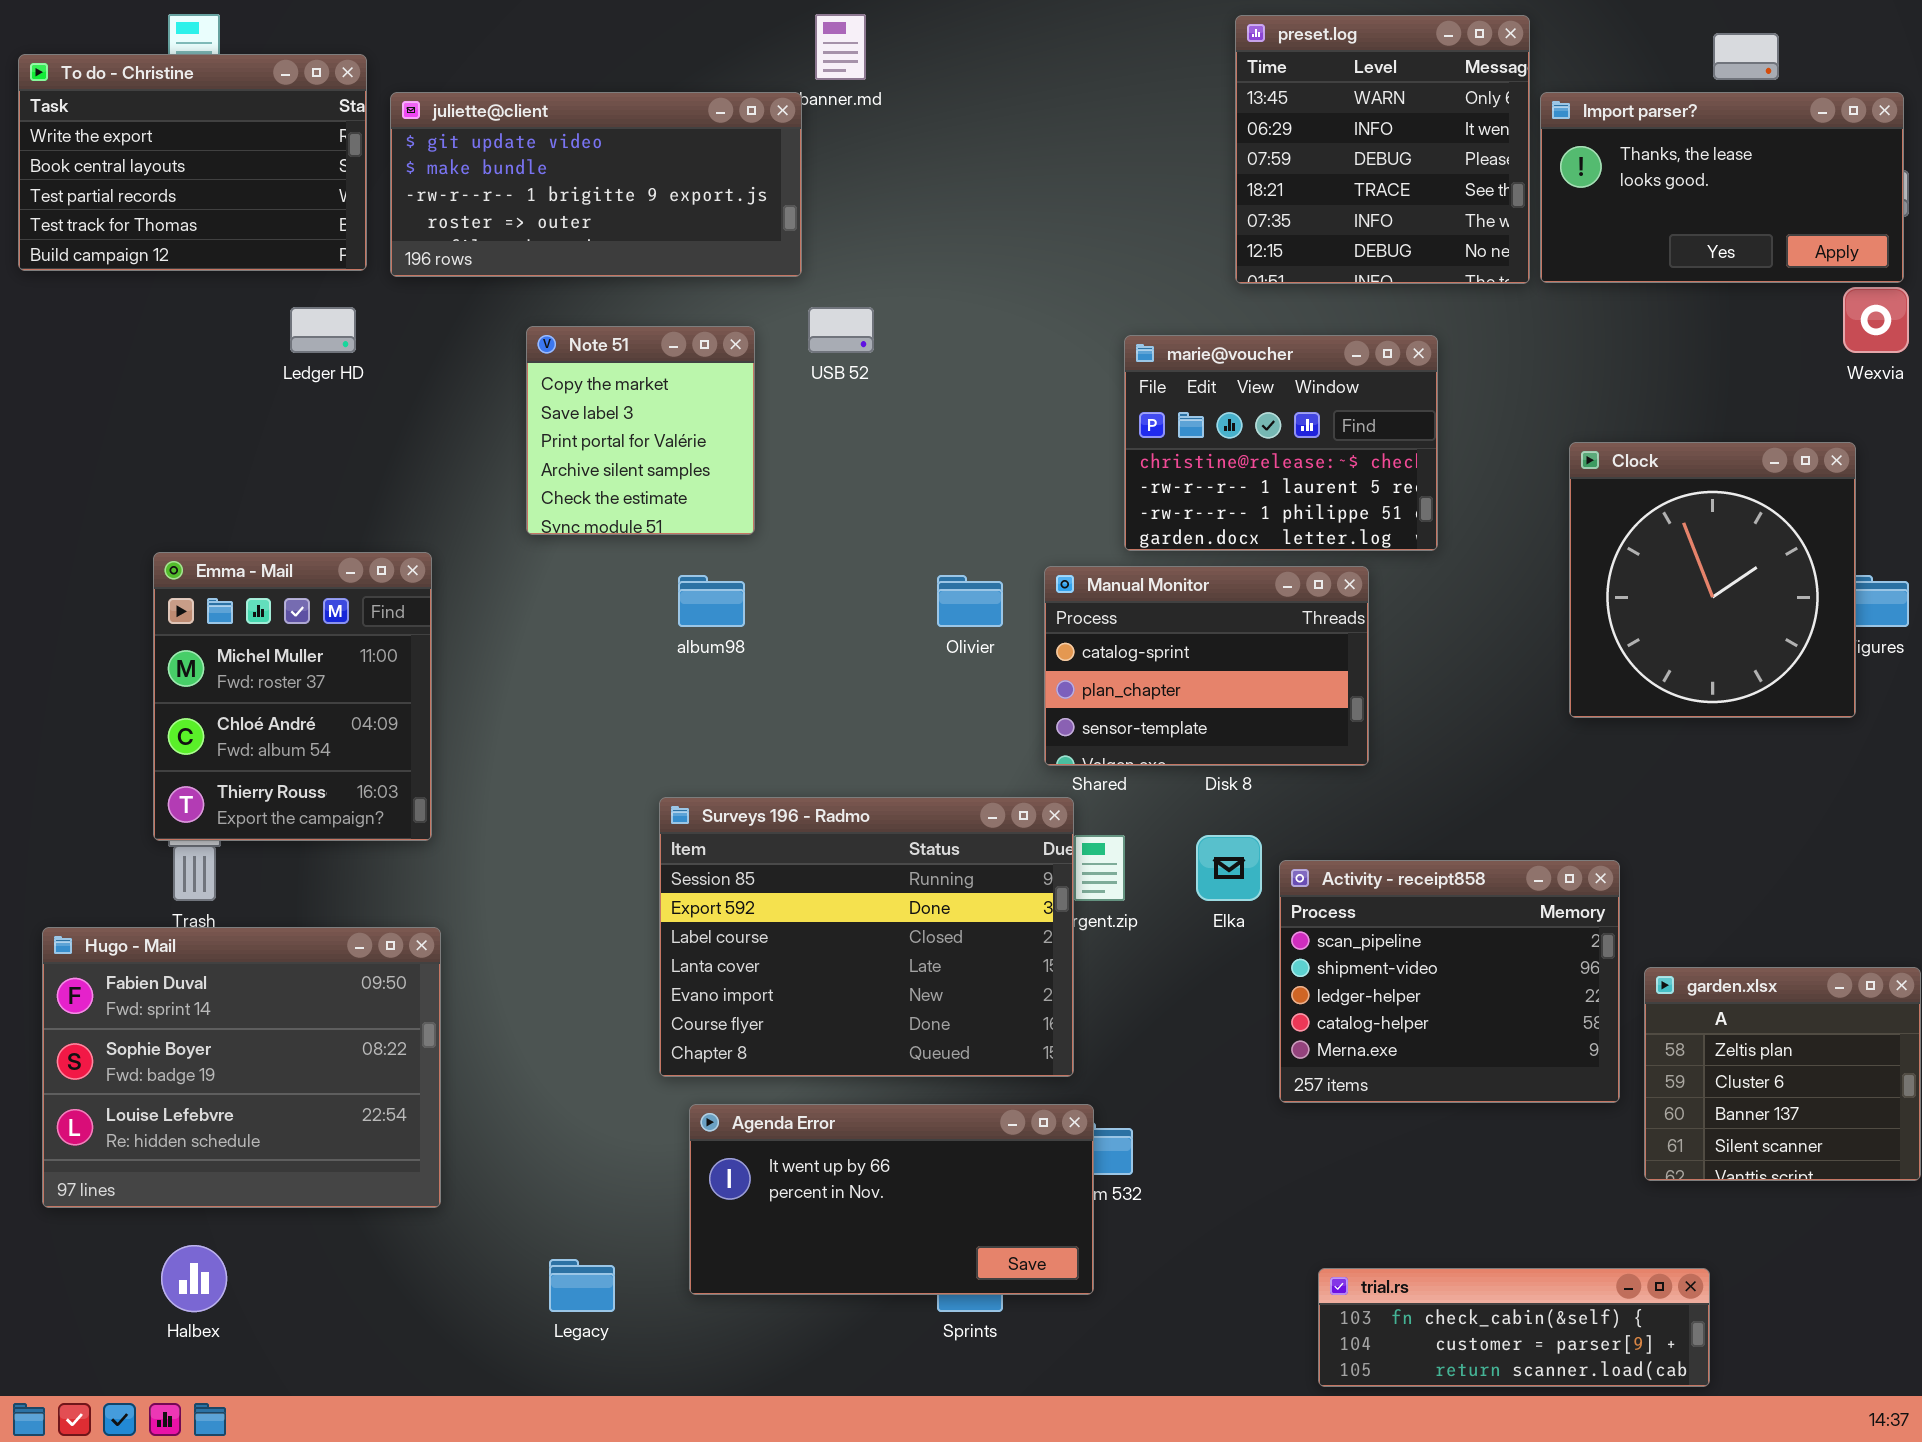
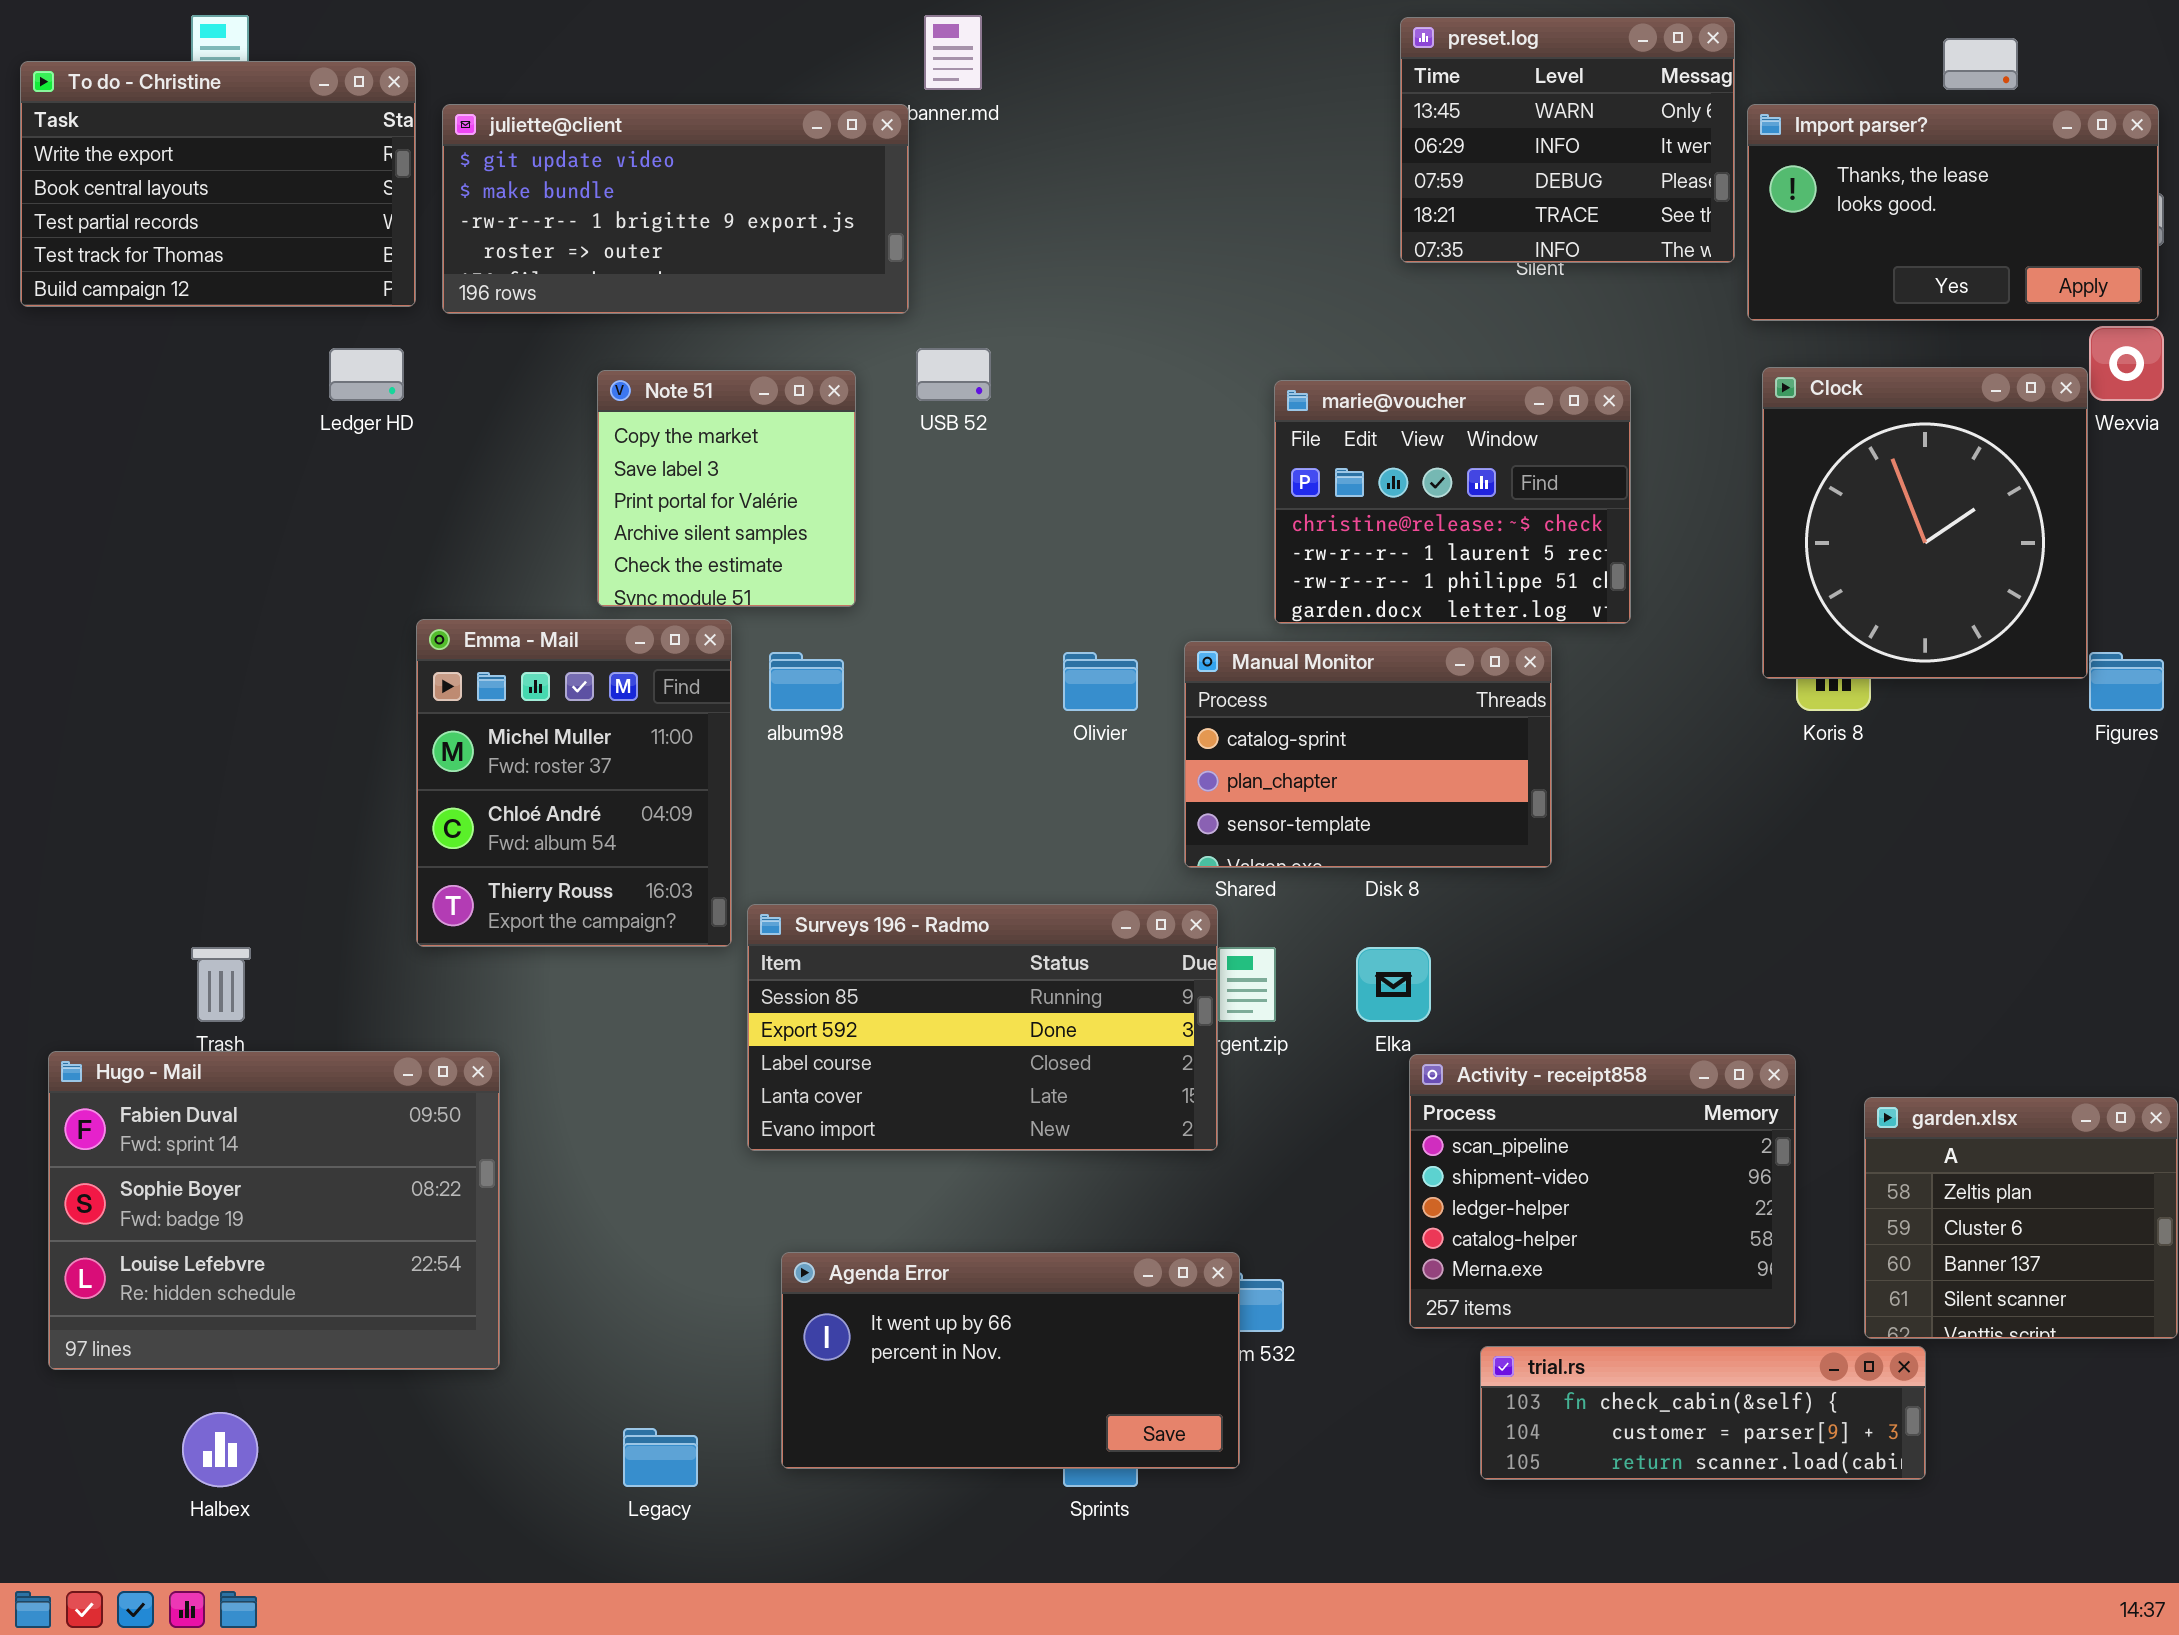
preset.log: [1235,15,1530,284] -> [1400,17,1735,263], resized
Clock: [1569,442,1856,718] -> [1762,367,2088,679], moved
Emma - Mail: [153,552,432,841] -> [416,619,732,947], moved
Surveys 196 - Radmo: [659,797,1074,1077] -> [747,904,1218,1151], resized
Activity - receipt858: [1279,860,1620,1103] -> [1409,1054,1796,1329], moved
trial.rs: [1318,1268,1710,1387] -> [1480,1346,1926,1480], moved

